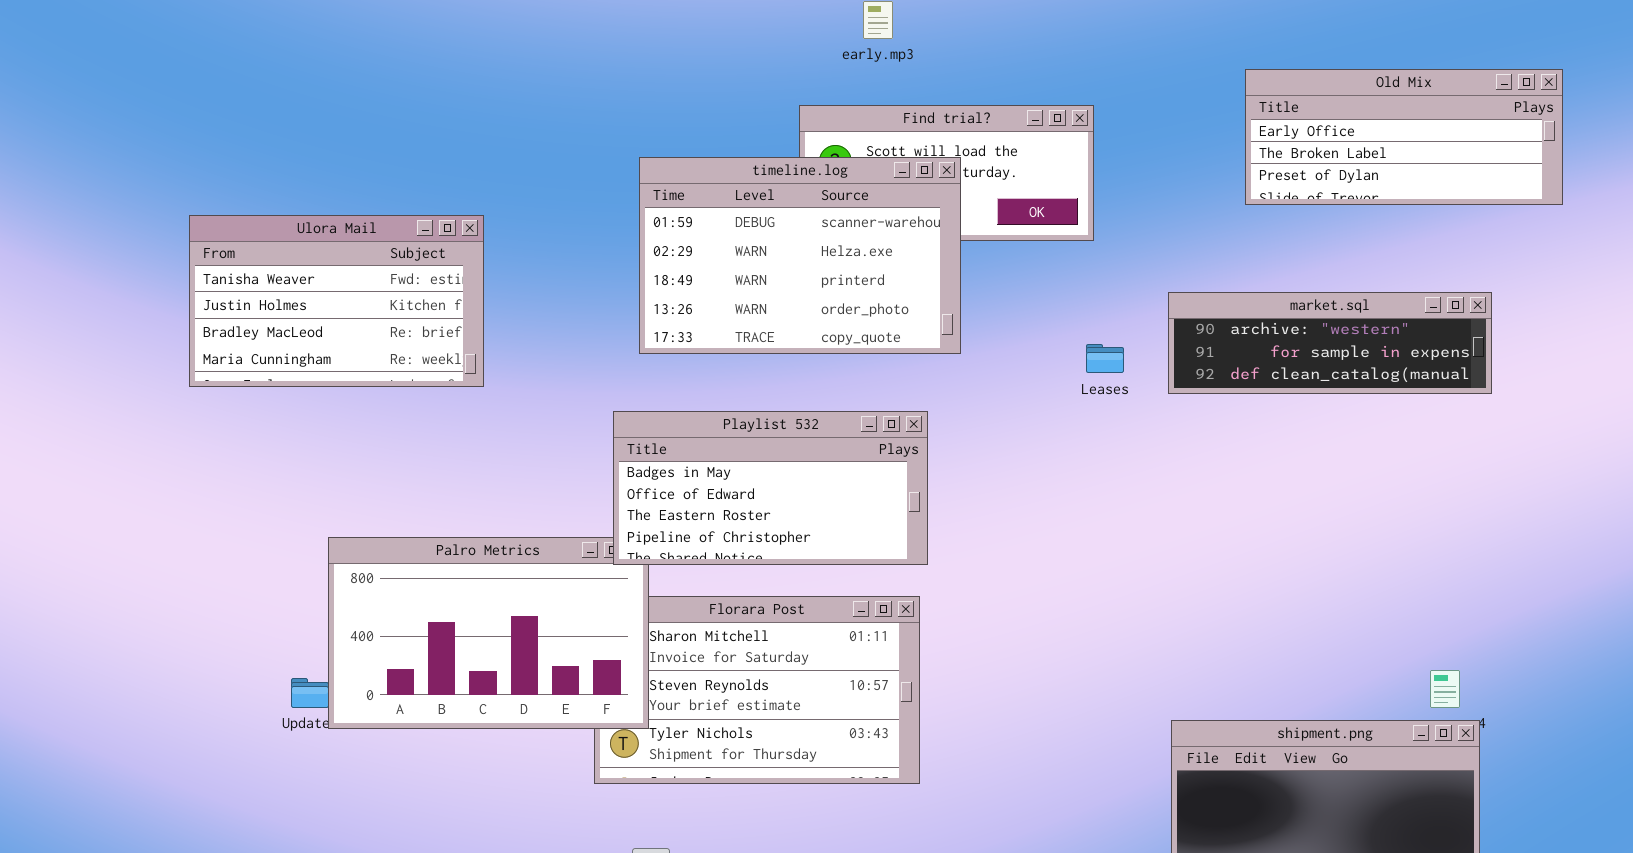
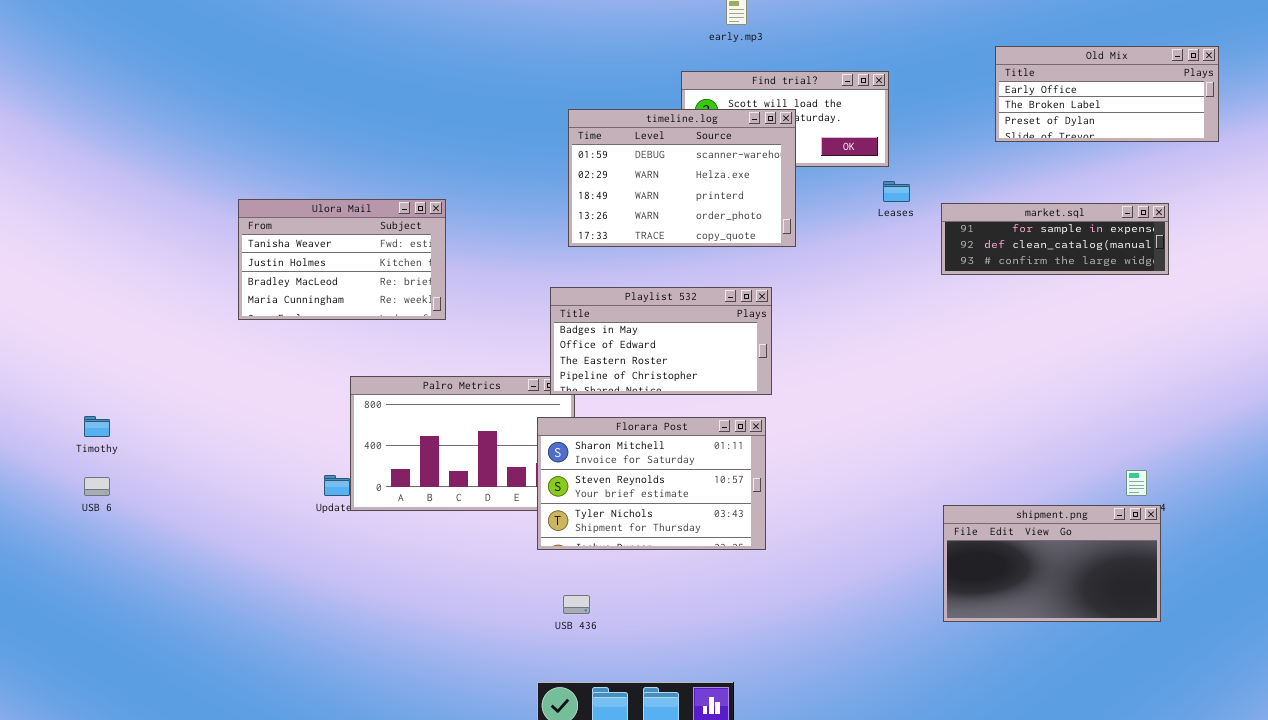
Ulora Mail: [189,215,484,387] -> [238,199,446,320], moved
market.sql: [1168,292,1492,394] -> [941,203,1169,275], scrolled down 1 row
Leases: [1086,344,1124,373] -> [883,181,910,202], moved
Florara Post: [594,596,920,784] -> [537,417,766,550], raised

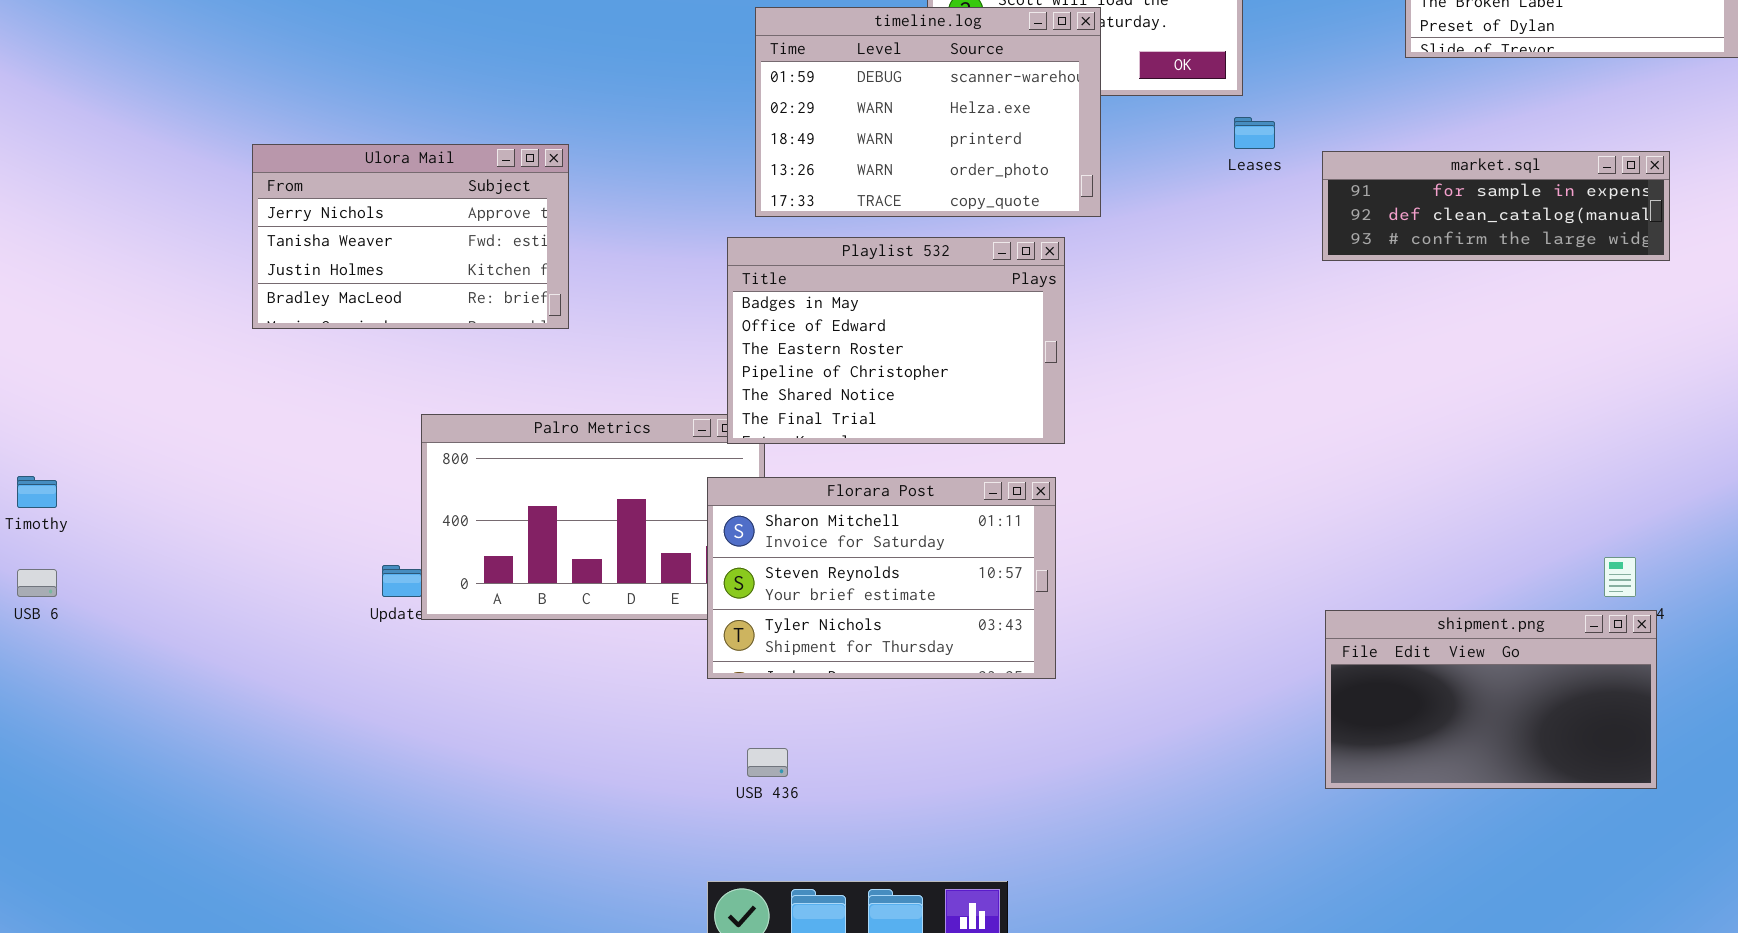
Ulora Mail: [238,199,446,320] -> [252,144,569,329], scrolled up 1 row
Playlist 532: [550,287,772,395] -> [727,237,1065,444], resized

